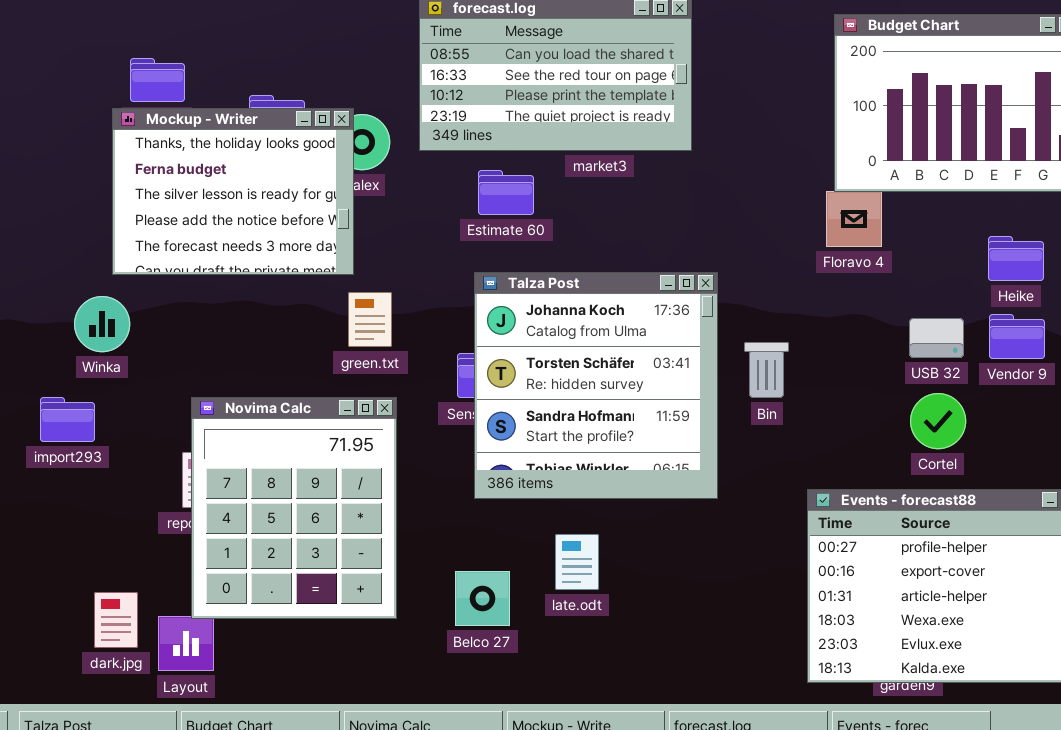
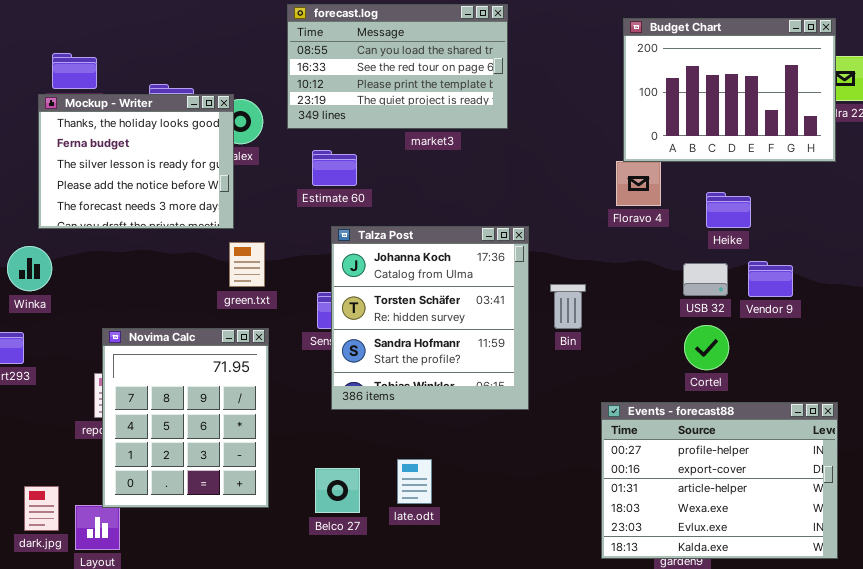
Estimate 60: [478,170,534,215] -> [312,150,357,186], moved
Heike: [988,236,1044,281] -> [706,192,751,228], moved
late.odt: [555,534,599,590] -> [397,459,432,504], moved

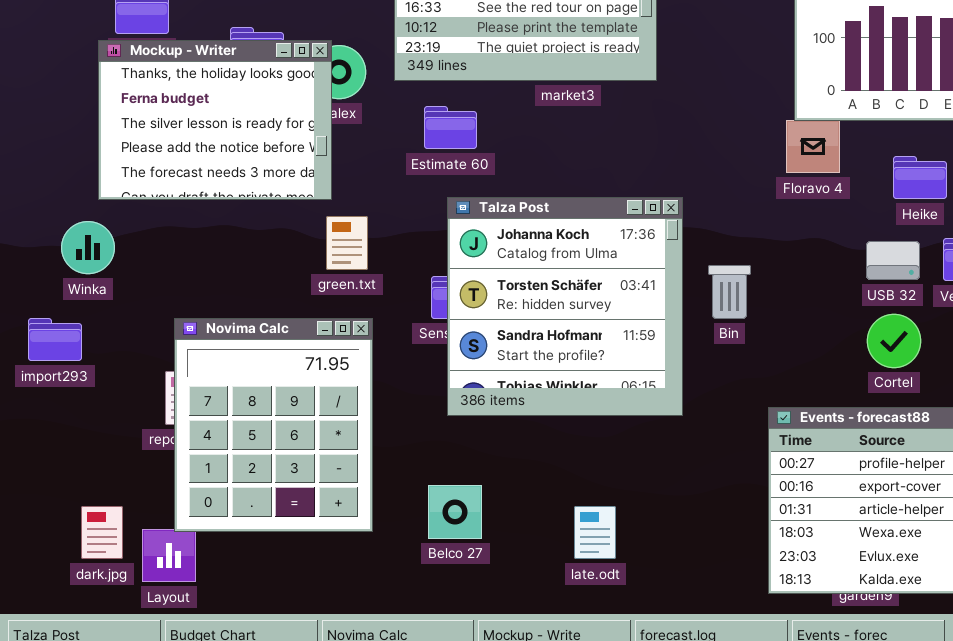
late.odt: [397,459,432,504] -> [574,506,616,559], moved

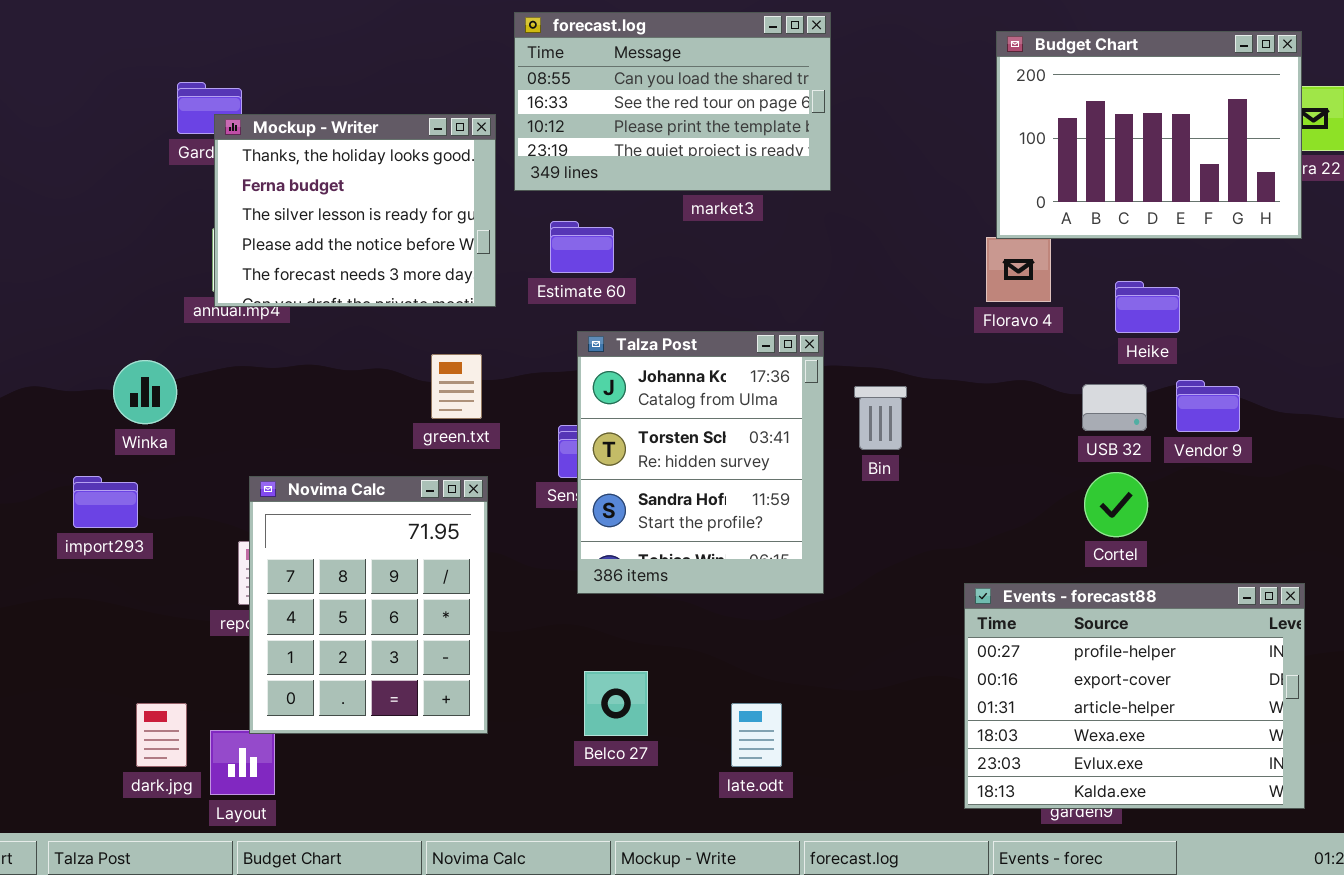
Mockup - Writer: [98,40,332,200] -> [214,114,496,307], moved
Talza Post: [447,197,683,416] -> [577,331,824,594], resized
Bin: [708,265,751,319] -> [854,386,907,450], moved
Belco 27: [428,485,482,539] -> [584,671,648,736], moved

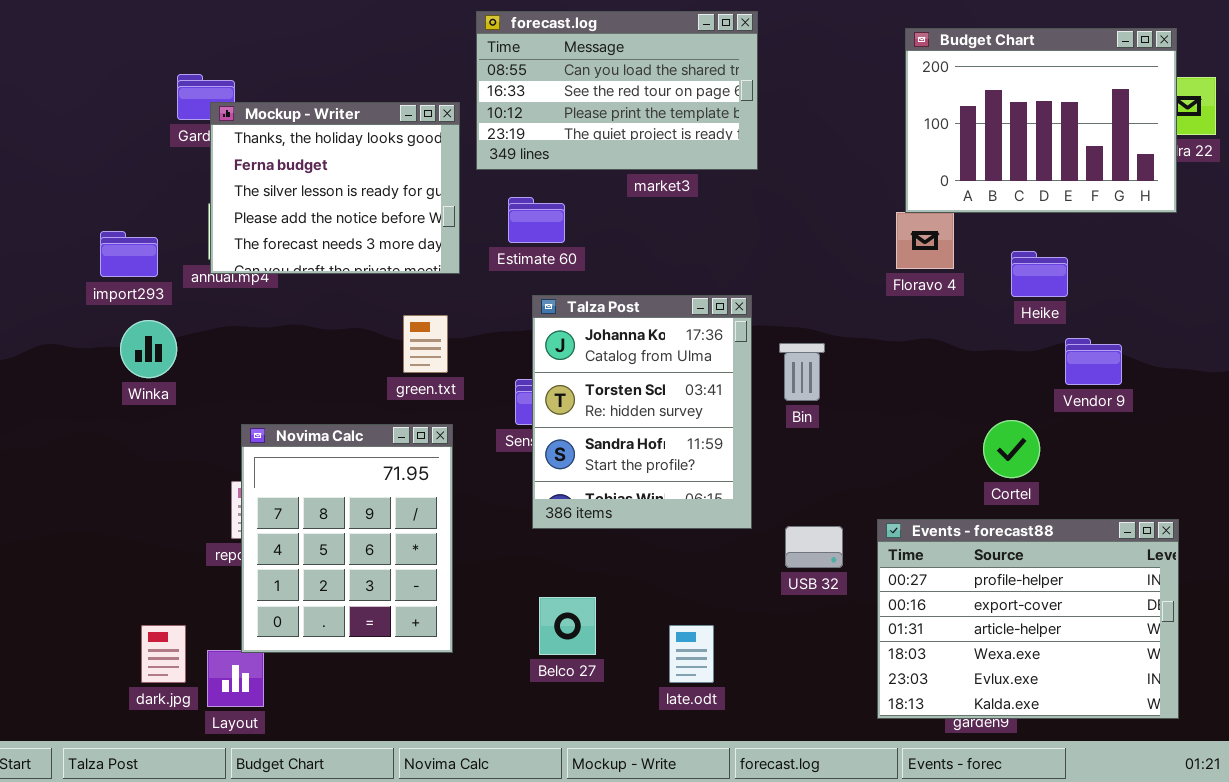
USB 32: [1082,384,1147,431] -> [785,526,843,568], moved
import293: [73,476,138,528] -> [100,231,158,277], moved

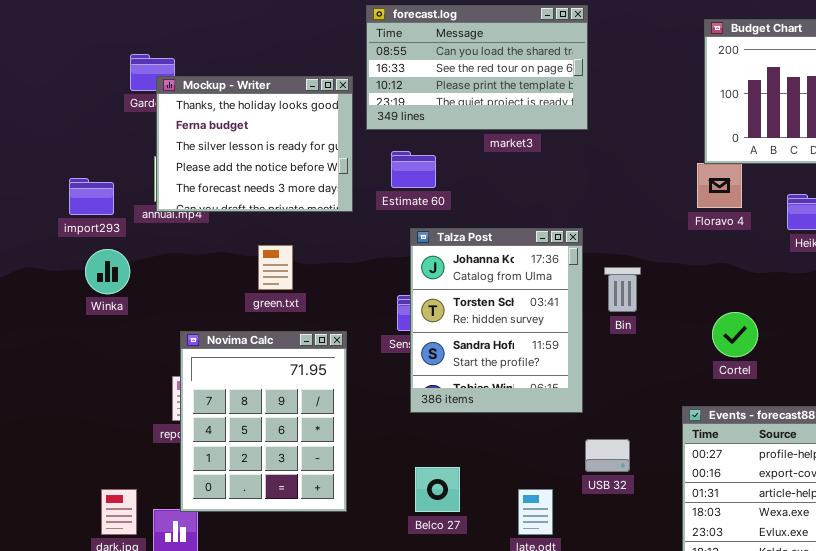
green.txt: [403,315,448,373] -> [258,245,293,290], moved
Cortel: [983,420,1040,478] -> [712,312,758,357], moved
USB 32: [785,526,843,568] -> [585,439,630,472], moved

